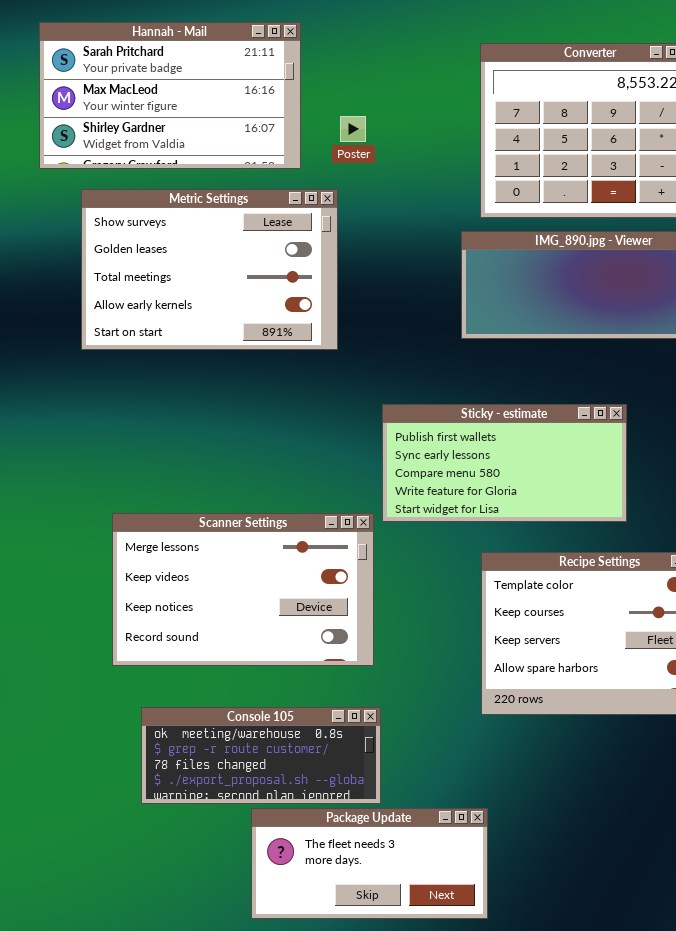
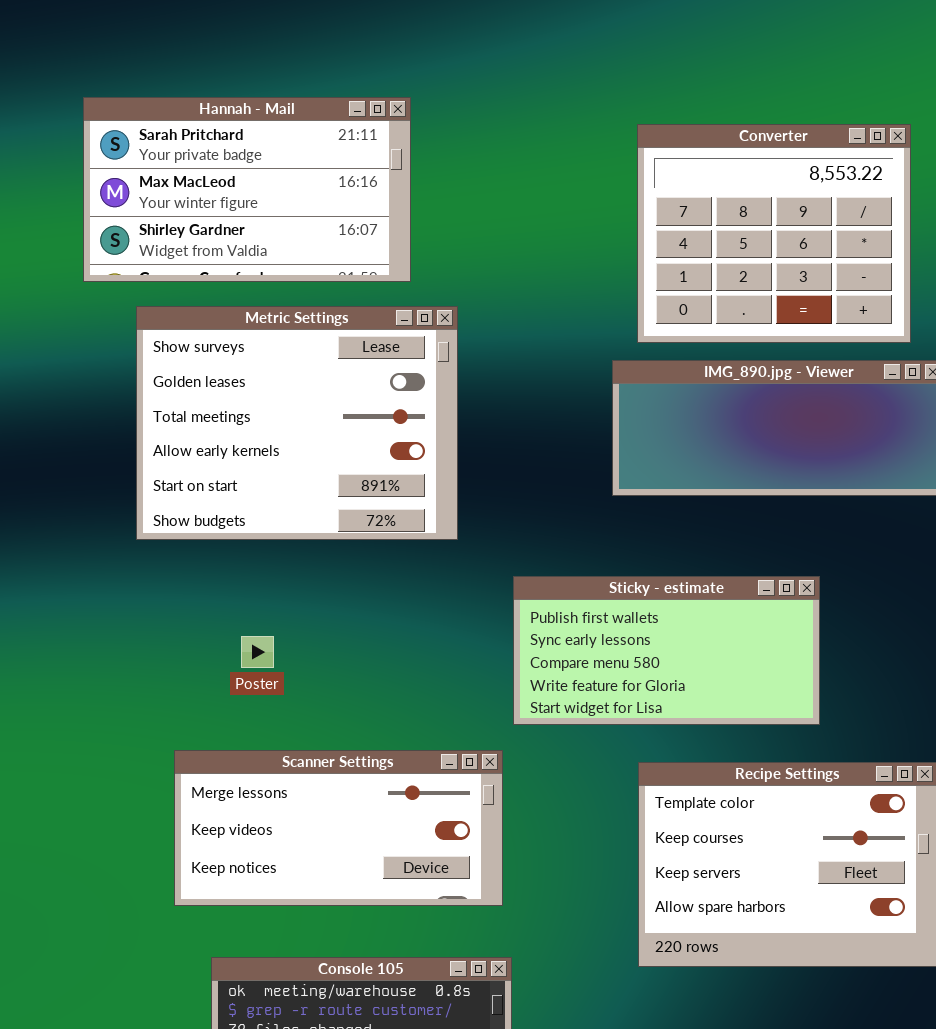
Poster: [340,116,366,142] -> [241,636,274,668], moved
Metric Settings: [81,189,338,350] -> [136,306,458,540], resized
Scanner Settings: [112,513,374,666] -> [174,750,503,906], resized

